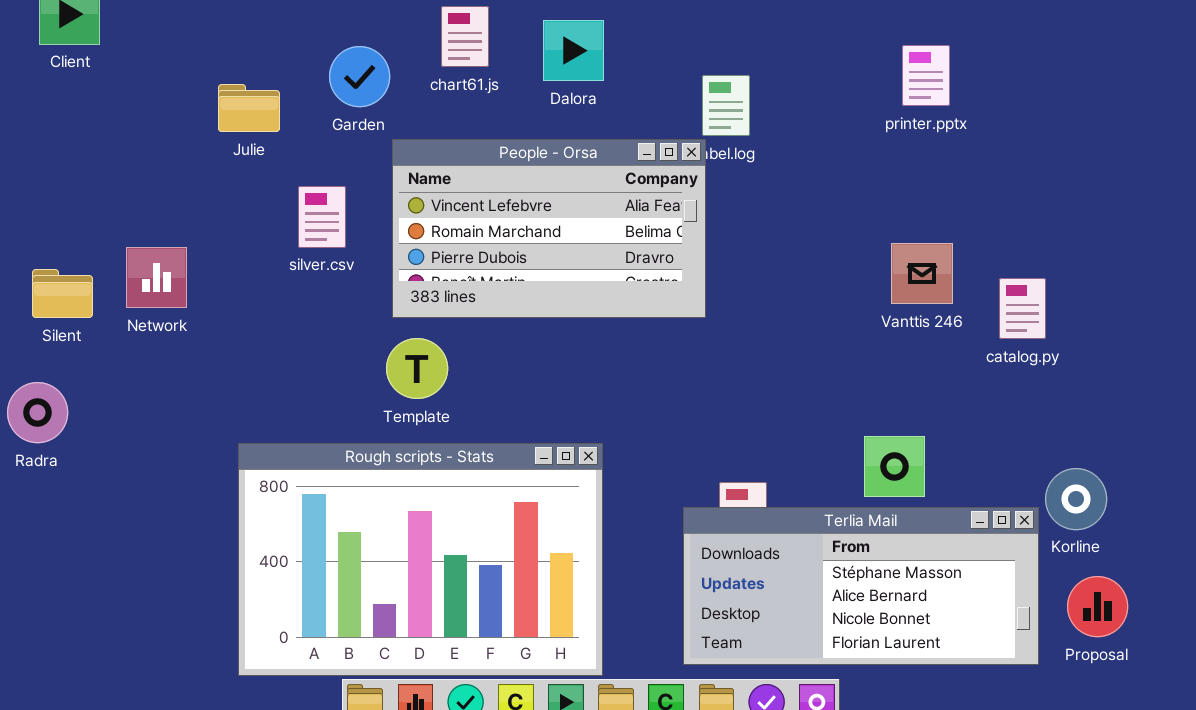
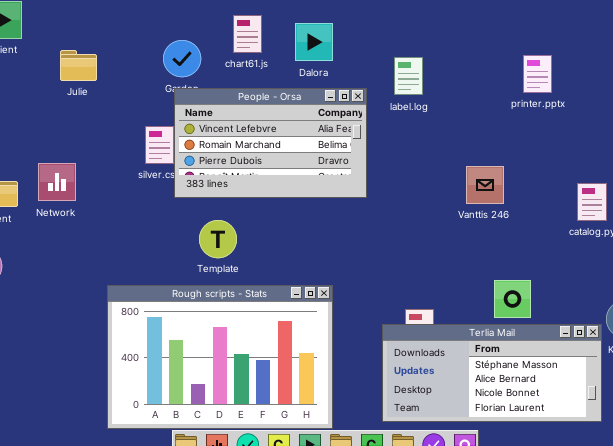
printer.pptx: [902,45,950,106] -> [523,55,552,93], moved
Julie: [218,84,280,132] -> [60,50,97,81], moved
People - Orsa: [392,139,706,318] -> [174,88,367,198], moved
Vanttis 246: [891,243,953,304] -> [466,166,504,204], moved

